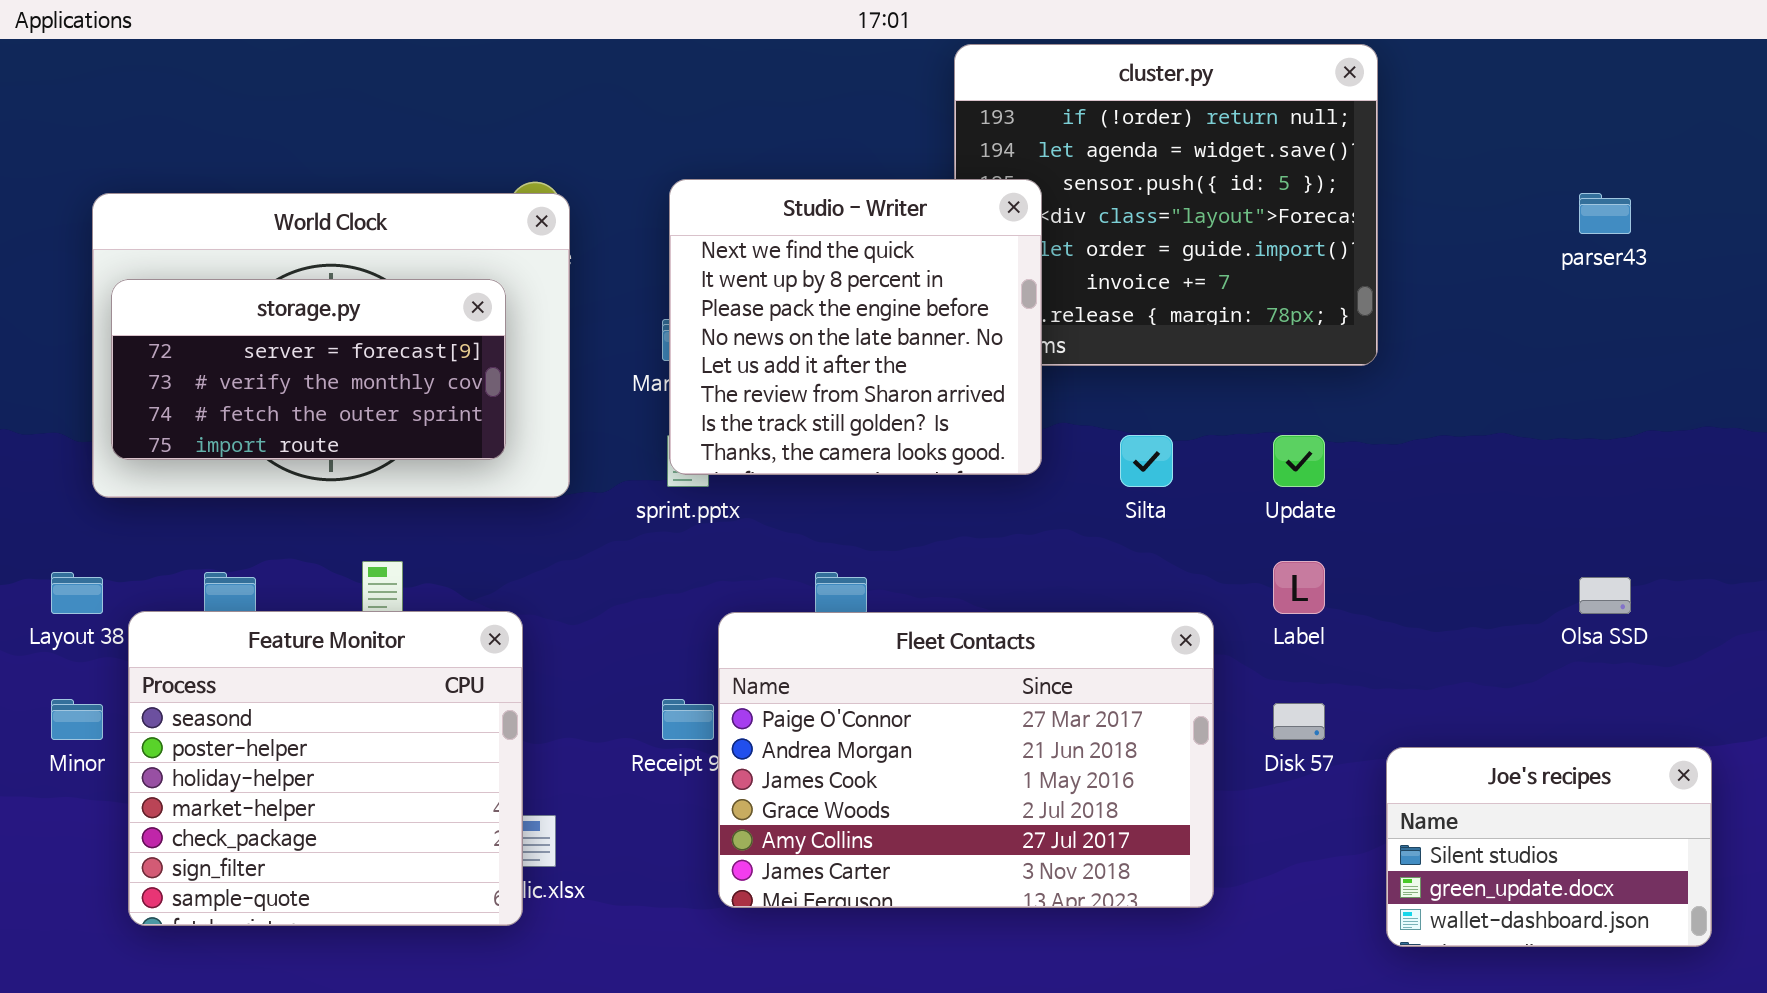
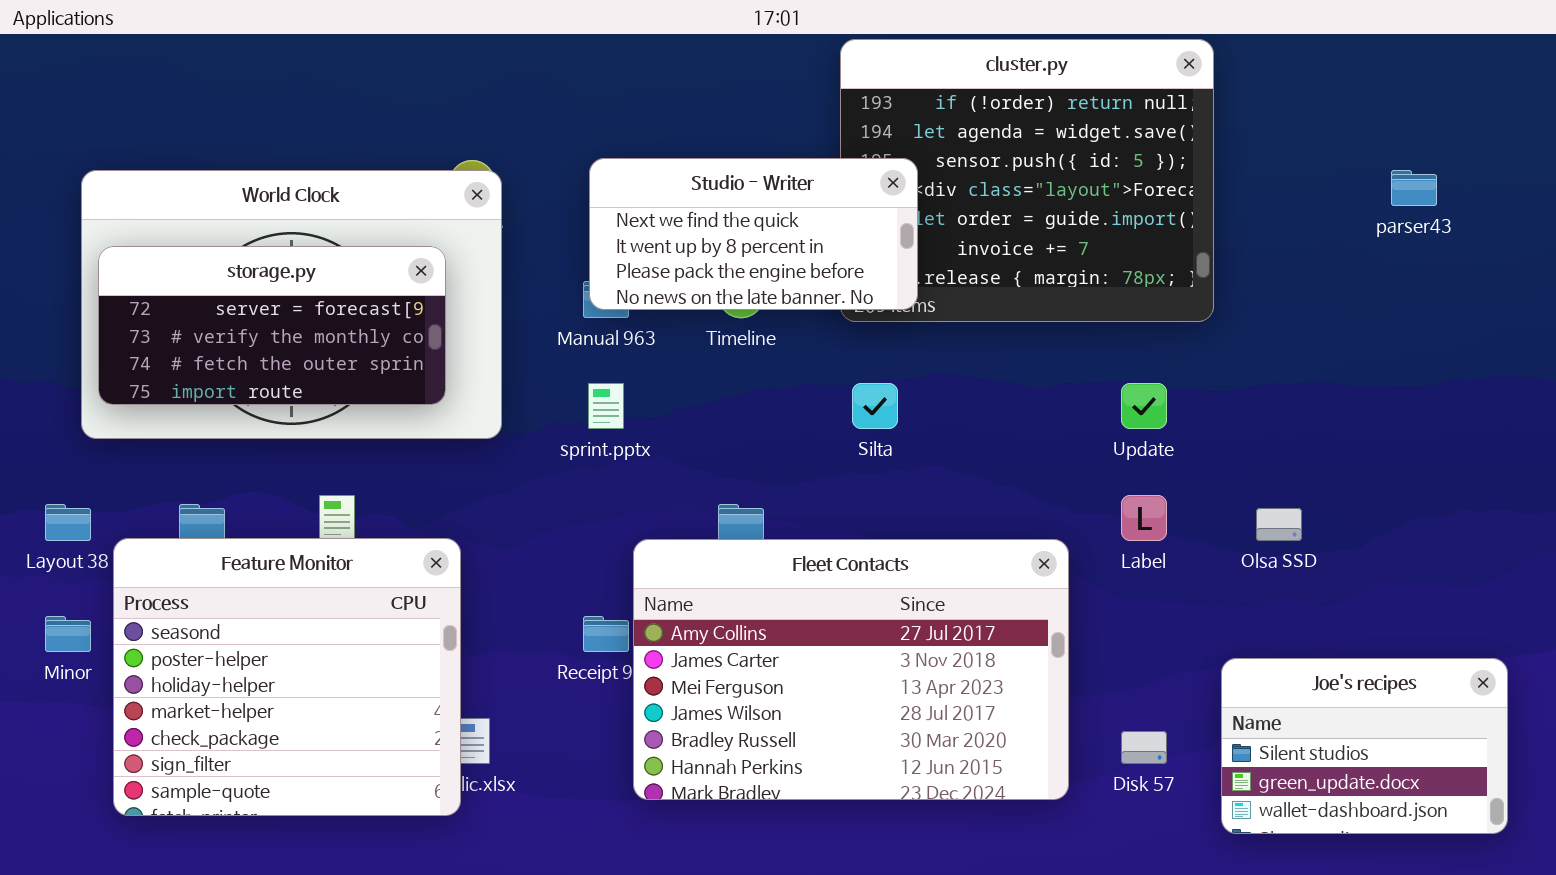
Studio - Writer: [669,179,1042,475] -> [589,158,918,310], resized
Silta: [1120,435,1173,487] -> [852,383,898,429], moved
Olsa SSD: [1579,577,1631,614] -> [1256,508,1302,541], moved
Fleet Contacts: [718,612,1214,908] -> [633,539,1069,800], scrolled down 4 rows
Disk 57: [1273,703,1325,740] -> [1121,731,1167,764], moved

